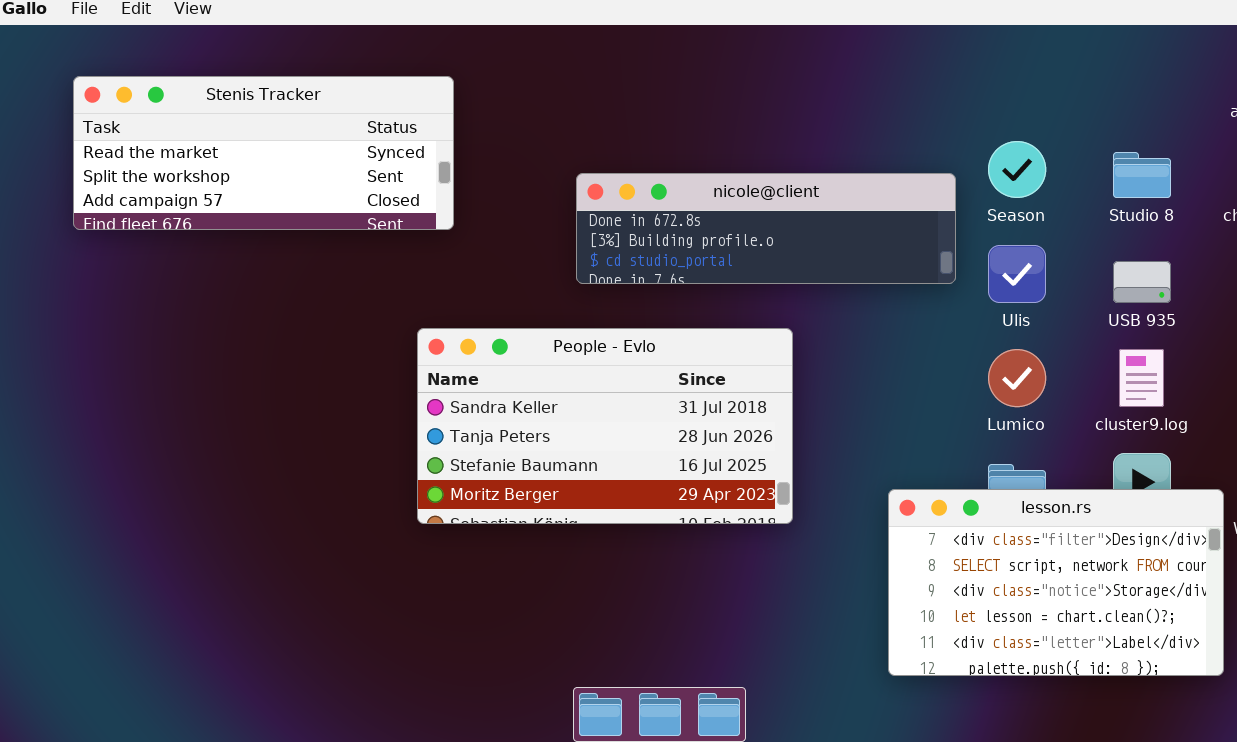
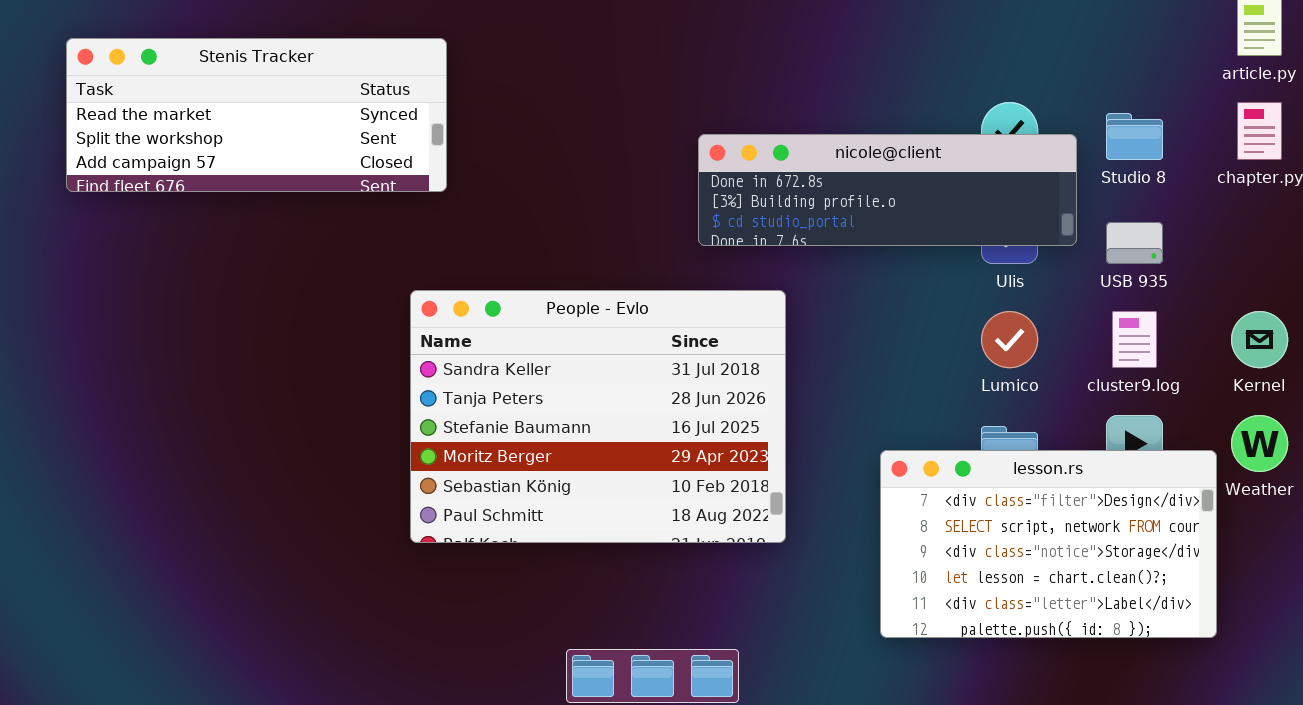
nicole@client: [576,173,956,284] -> [698,134,1077,246], moved
People - Evlo: [417,328,793,524] -> [410,290,786,543], resized

